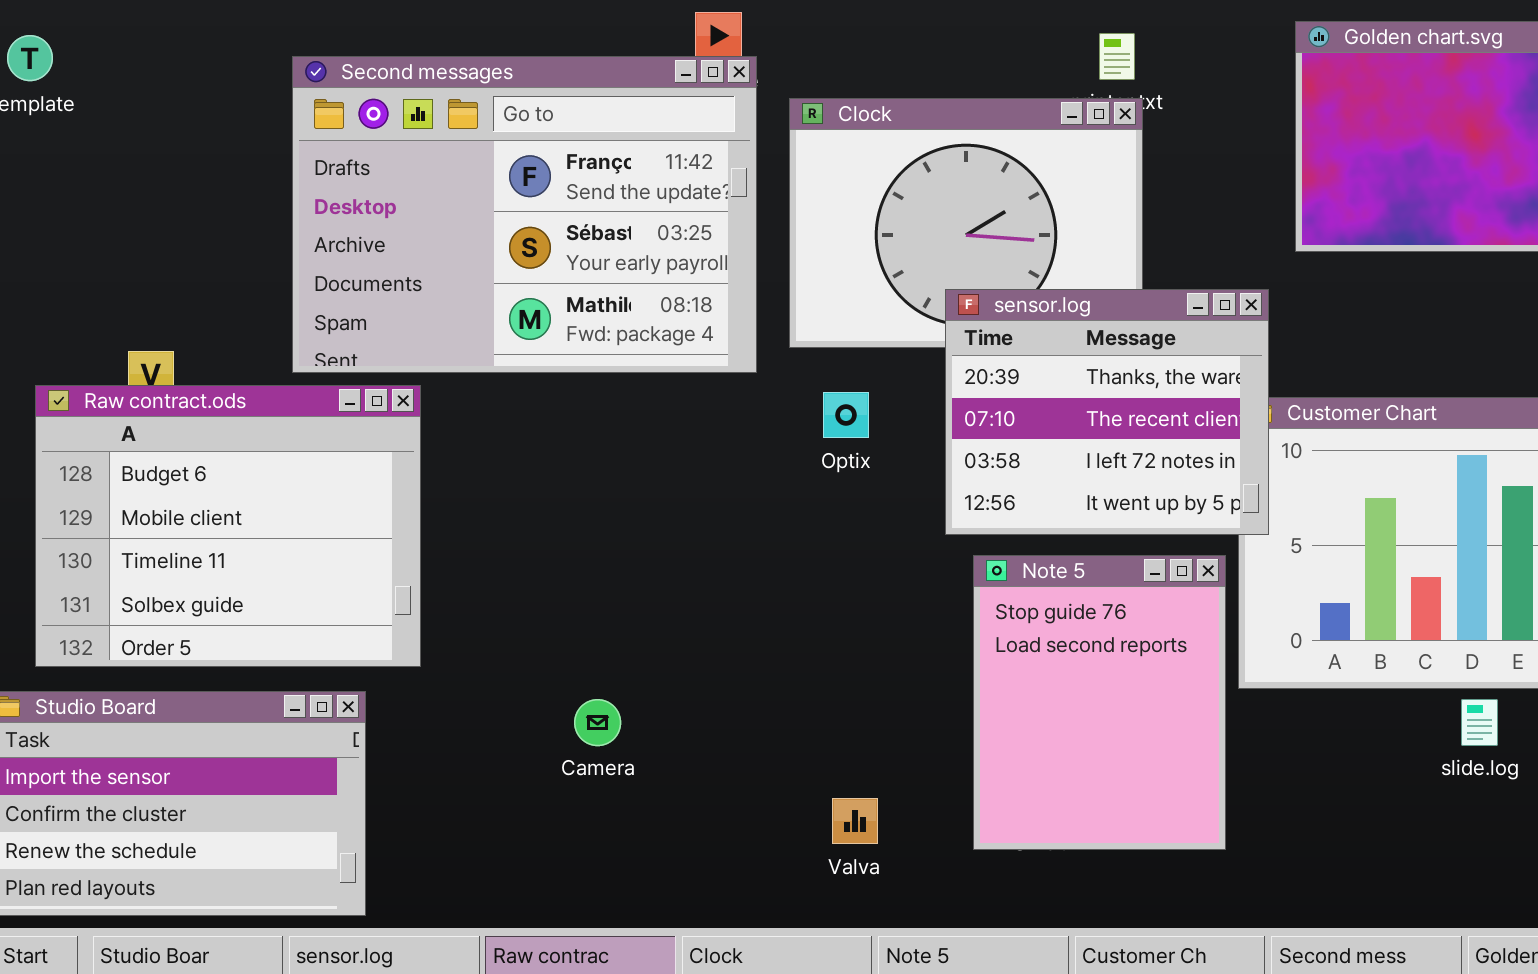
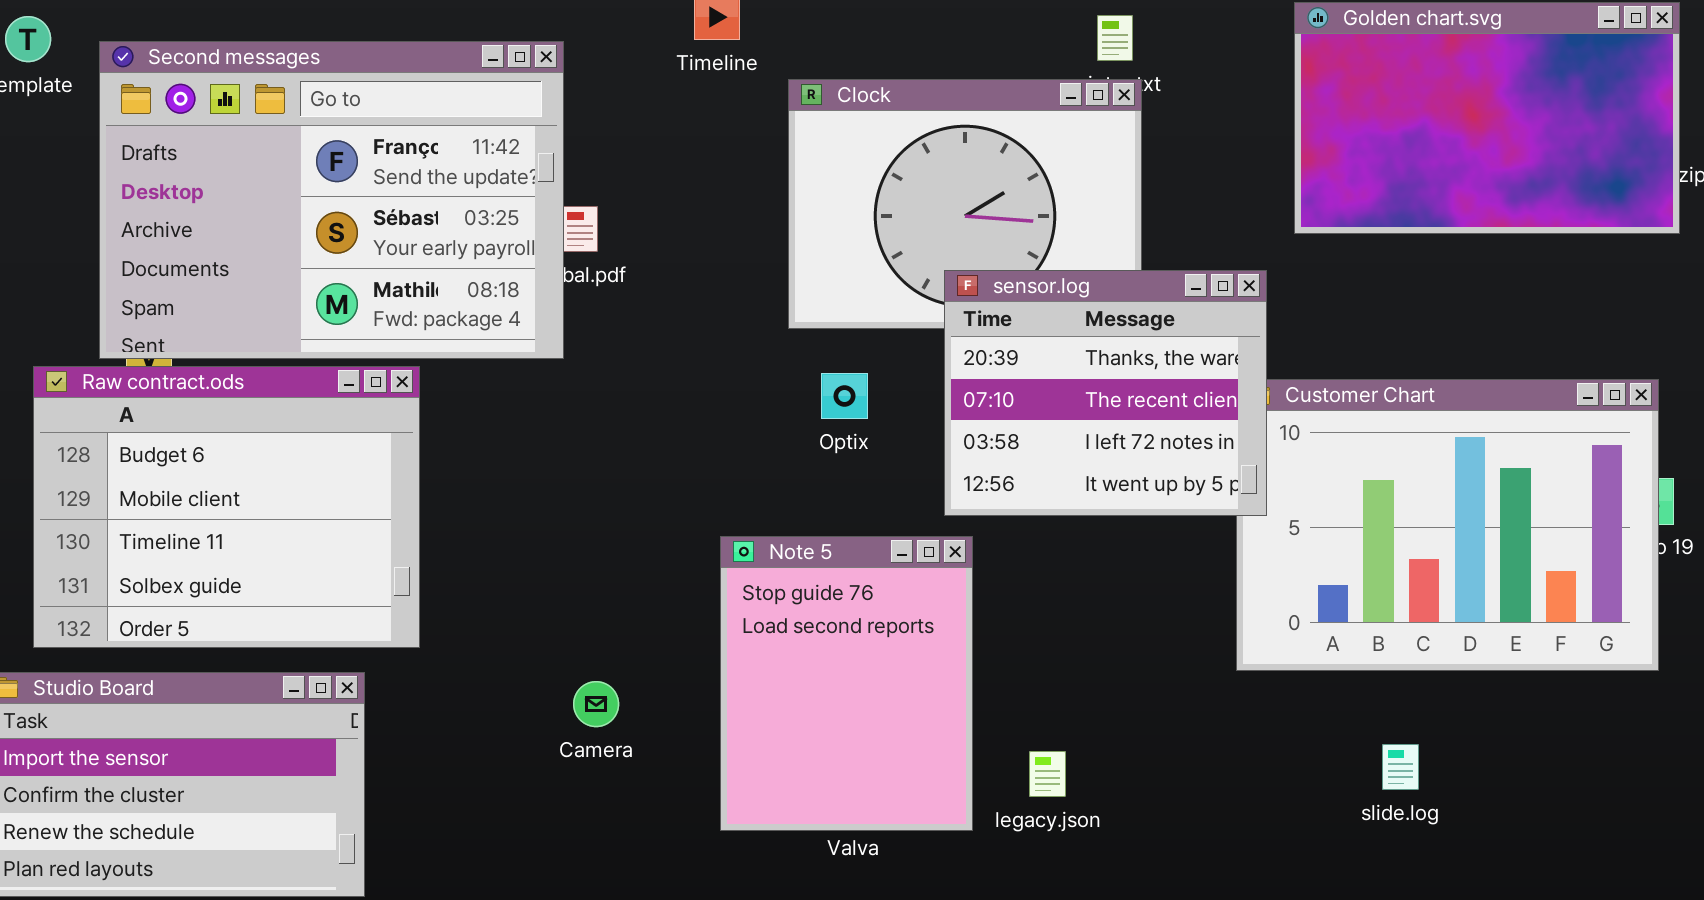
Second messages: [292,56,757,373] -> [99,41,564,359], moved
Note 5: [973,555,1226,850] -> [720,536,973,831], moved
slide.log: [1461,699,1498,746] -> [1382,744,1419,790], moved

